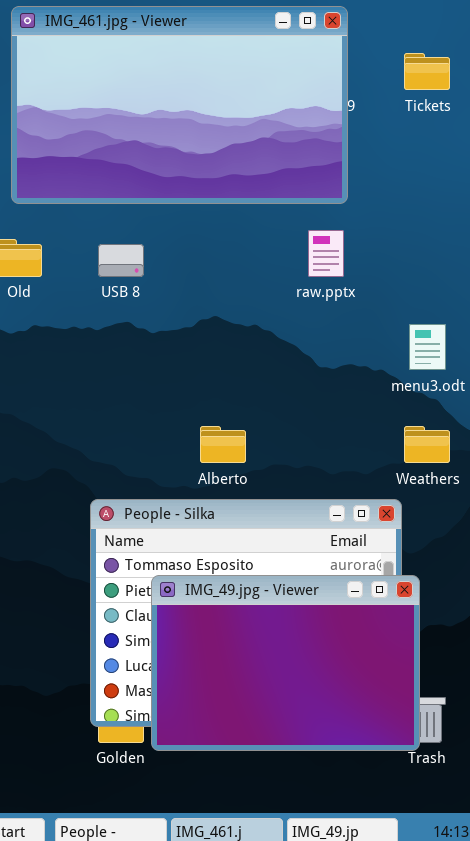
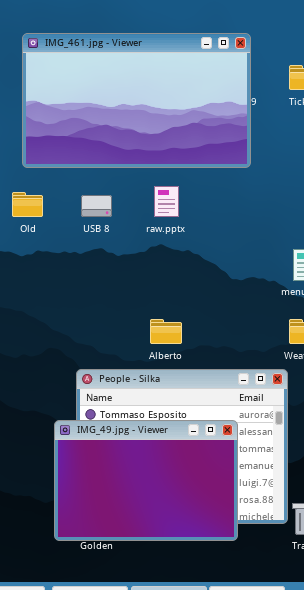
raw.pptx: [308,230,344,277] -> [154,186,179,217], moved
IMG_49.jpg - Viewer: [151,575,420,751] -> [54,420,238,541], moved

